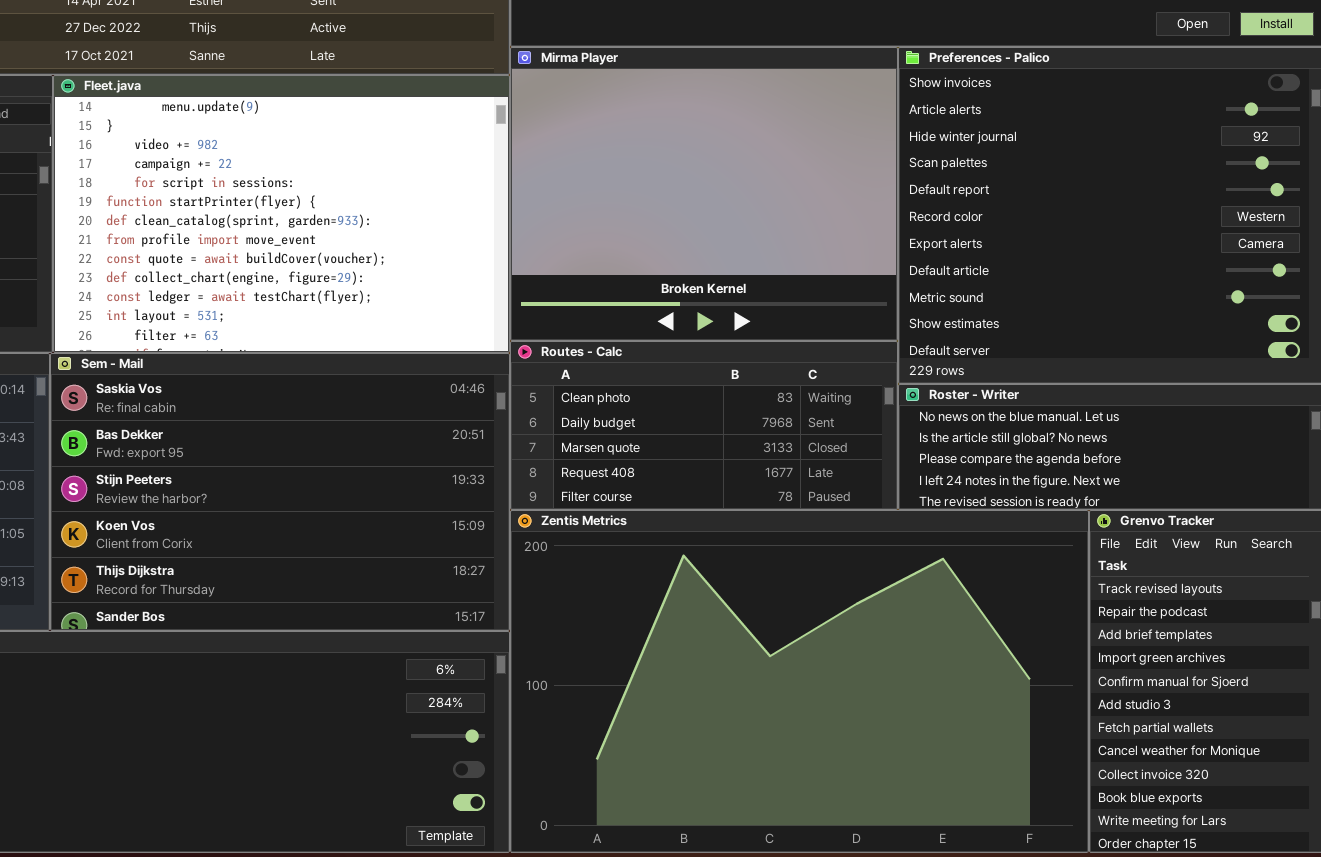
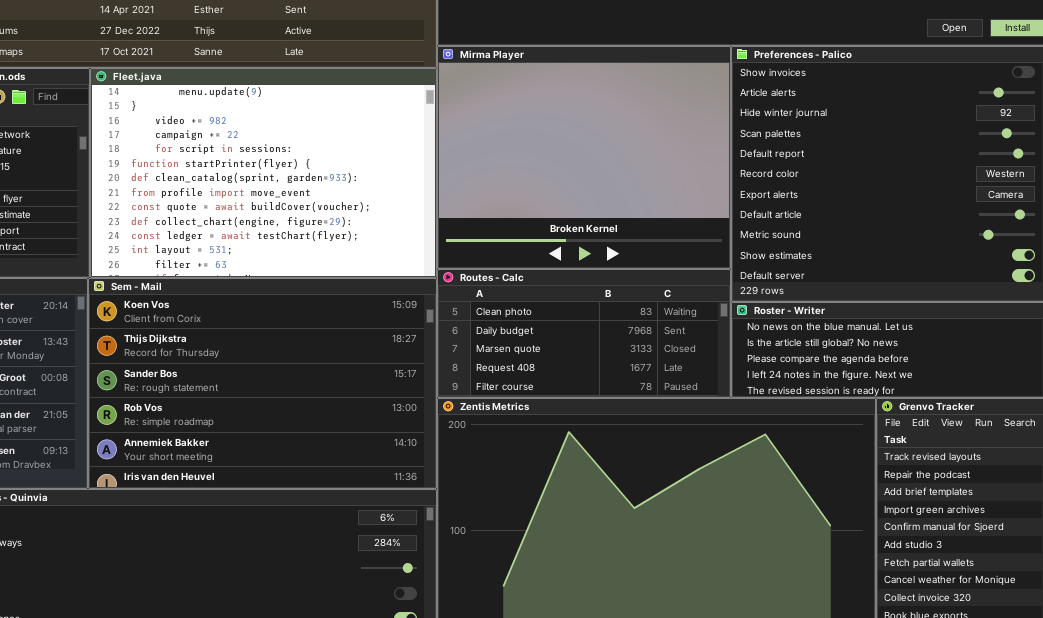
Sem - Mail: [50,353,510,631] -> [88,278,437,489], scrolled down 3 rows

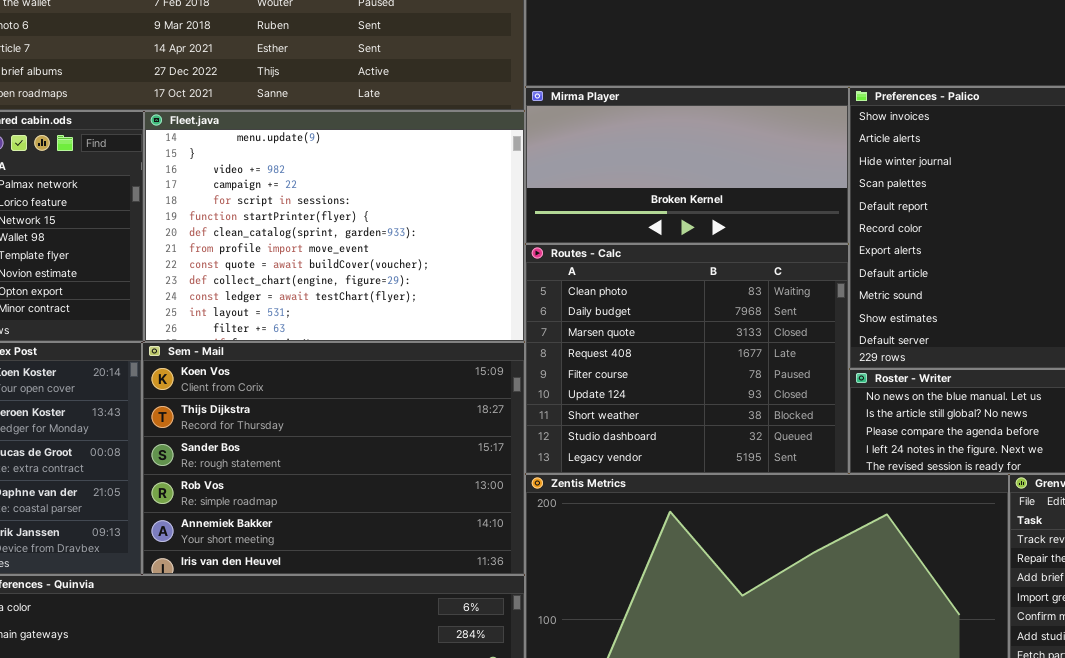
Mirma Player: [437,46,731,269] -> [525,87,849,244], resized
Routes - Calc: [437,269,731,398] -> [525,244,849,474], resized

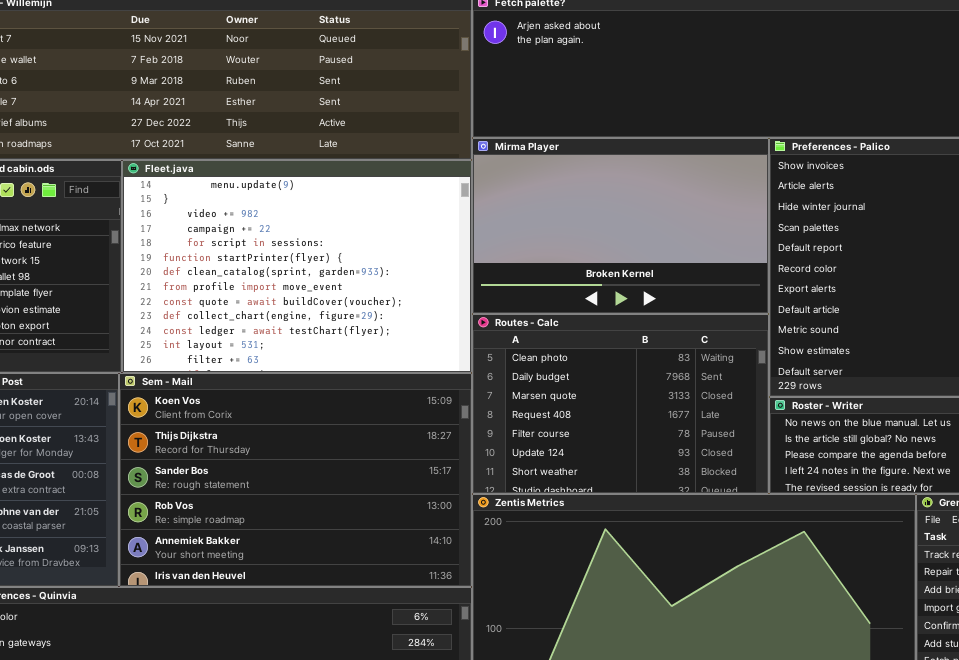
Mirma Player: [525,87,849,244] -> [472,138,769,314], resized
Routes - Calc: [525,244,849,474] -> [472,314,769,494], resized

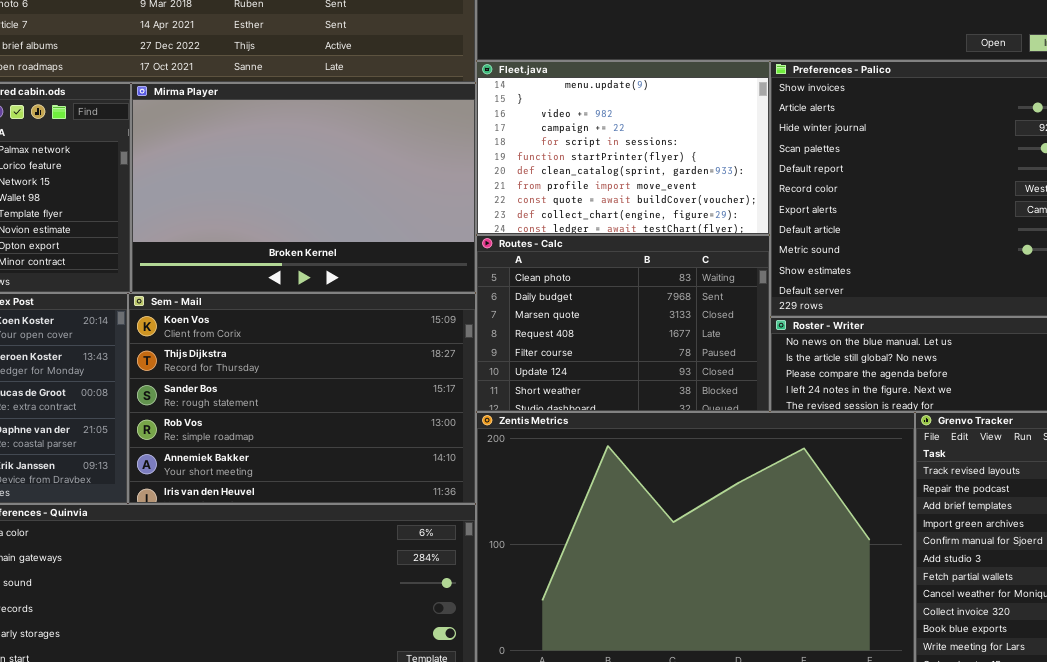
Mirma Player: [472,138,769,314] -> [131,83,476,293], moved, resized
Fleet.java: [122,160,472,373] -> [476,61,770,235], moved, resized

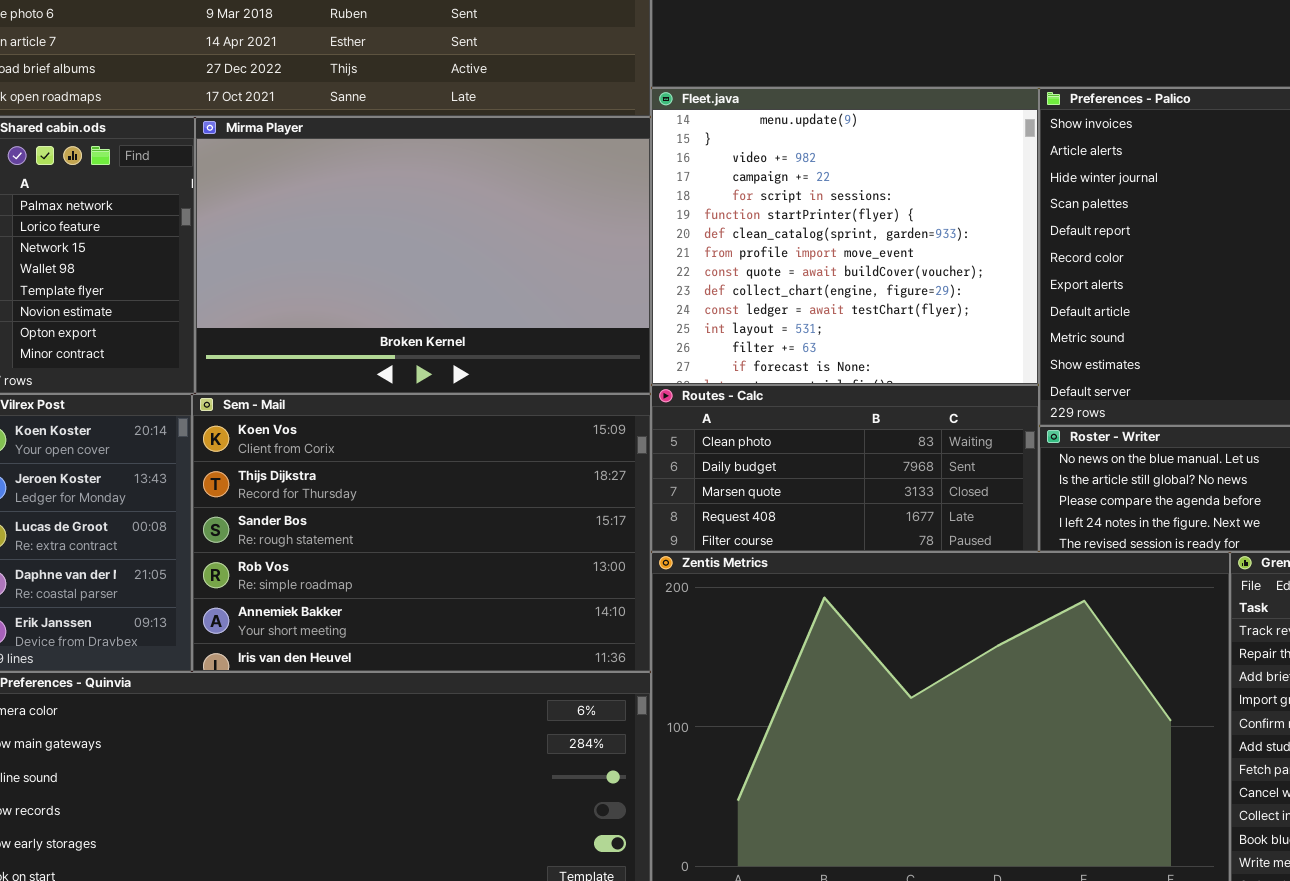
Fleet.java: [476,61,770,235] -> [651,88,1039,385], resized
Routes - Calc: [476,235,770,412] -> [651,385,1039,552], resized

